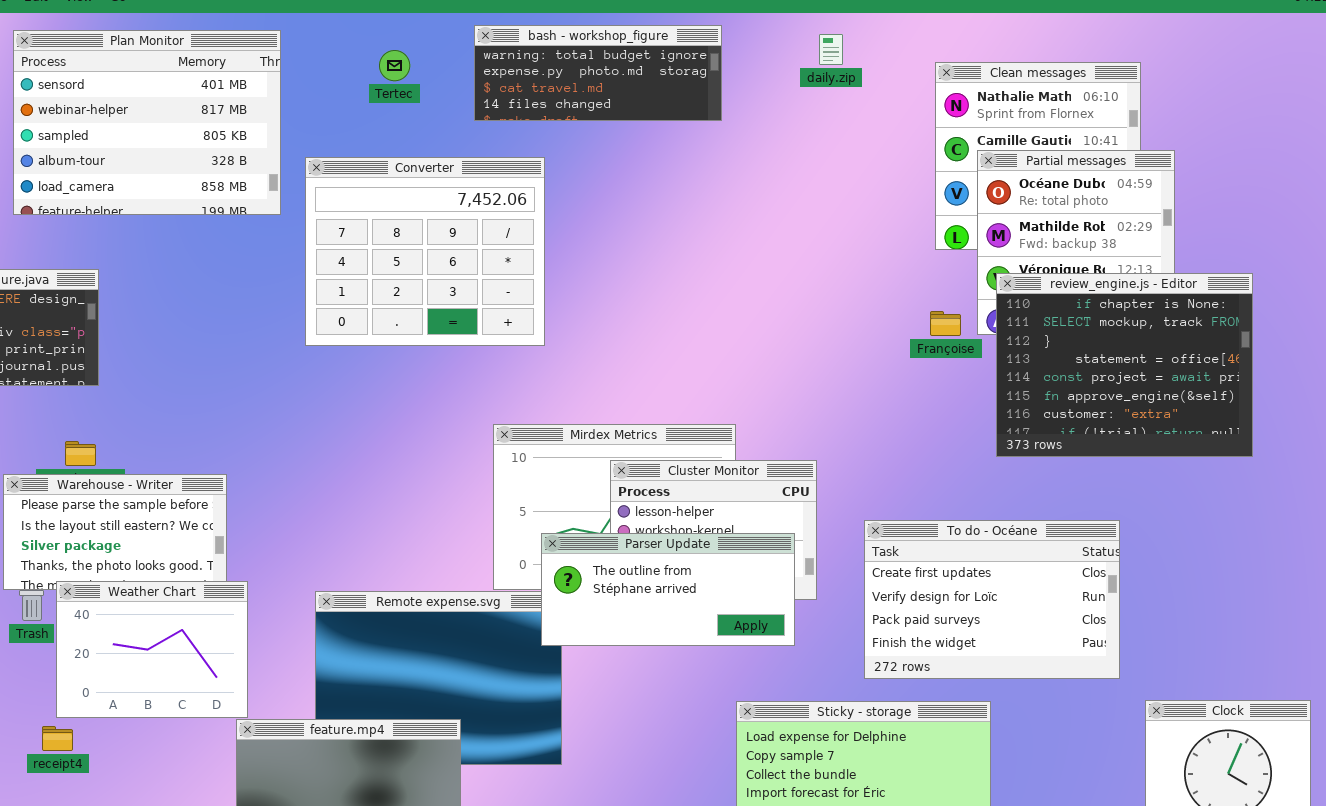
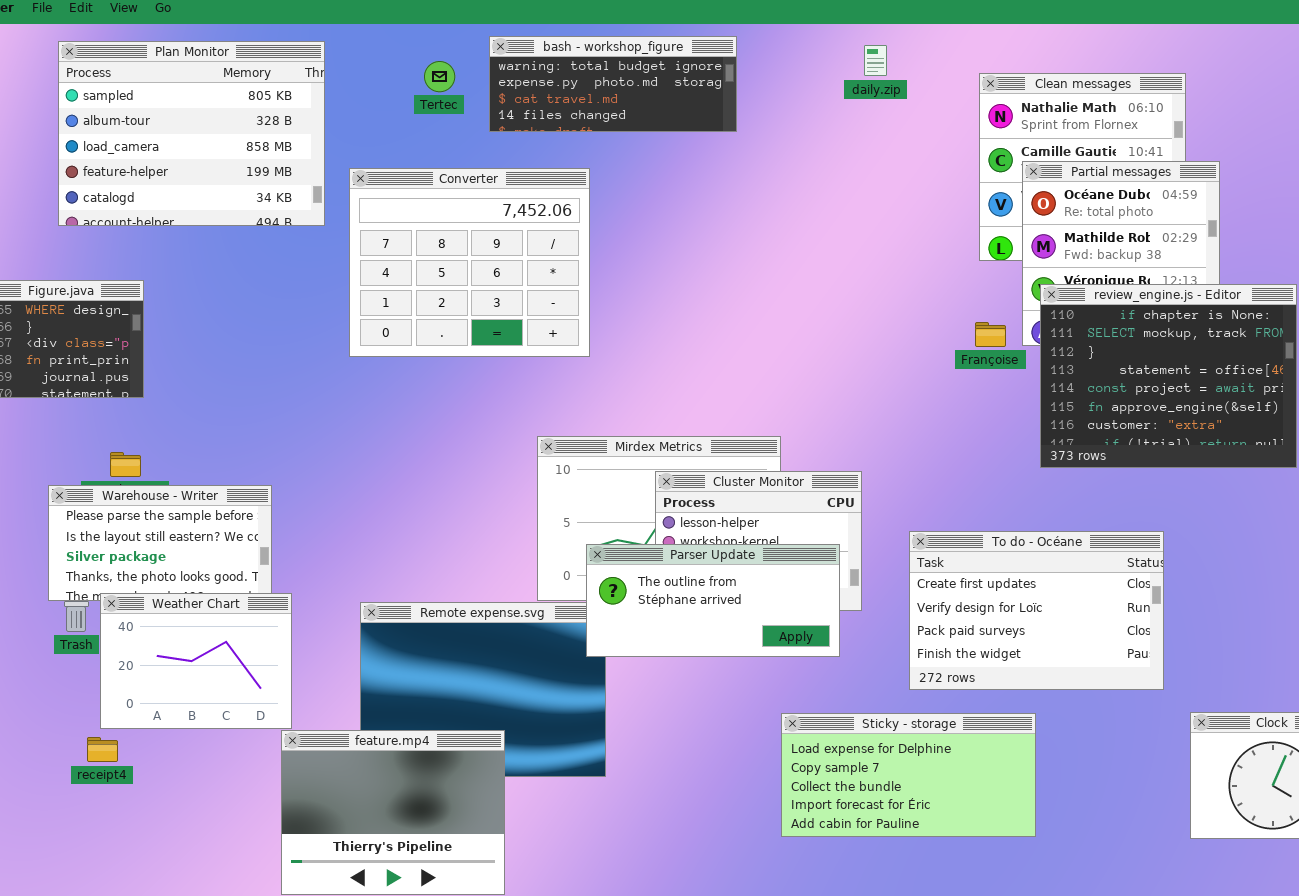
bash - workshop_figure: [474,25,722,121] -> [489,36,737,132], moved
Plan Monitor: [13,30,281,215] -> [58,41,325,226], scrolled down 2 rows

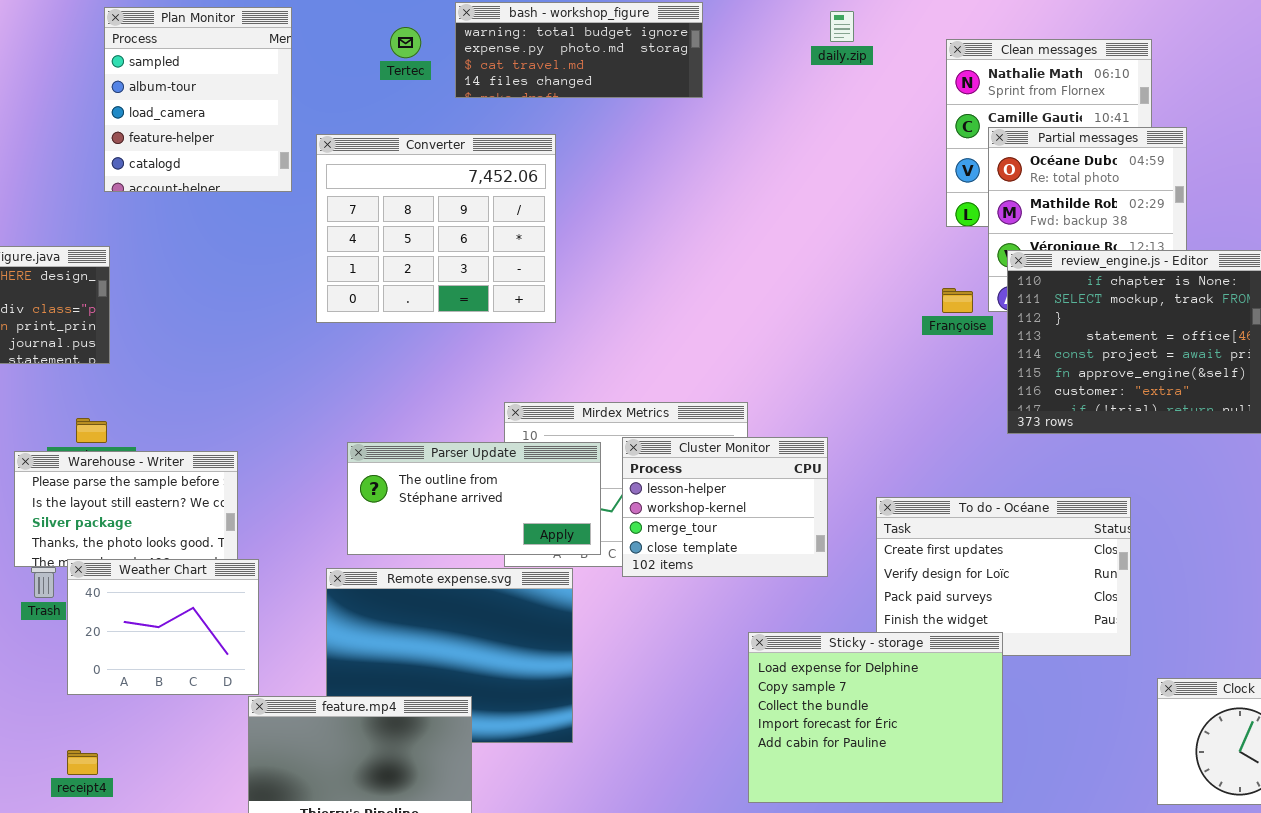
Plan Monitor: [58,41,325,226] -> [104,7,292,192], resized
Parser Update: [586,544,840,657] -> [347,442,601,555], moved
Sticky - storage: [781,713,1036,837] -> [748,632,1003,803], resized
receipt4: [87,737,118,762] -> [67,750,98,775], moved

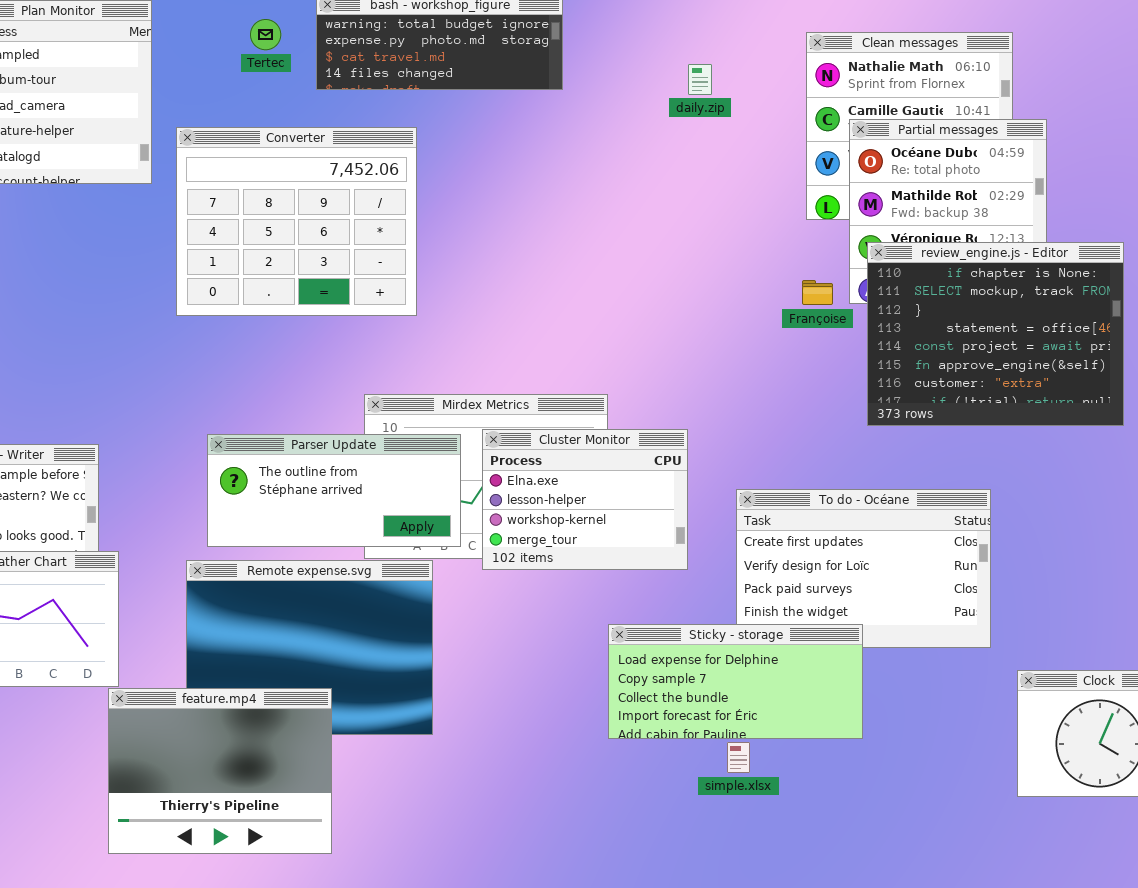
daily.zip: [830,11,854,42] -> [688,64,712,95], moved
Cluster Monitor: [622,437,828,577] -> [482,429,688,570], scrolled up 1 row
Sticky - storage: [748,632,1003,803] -> [608,624,863,739], resized

